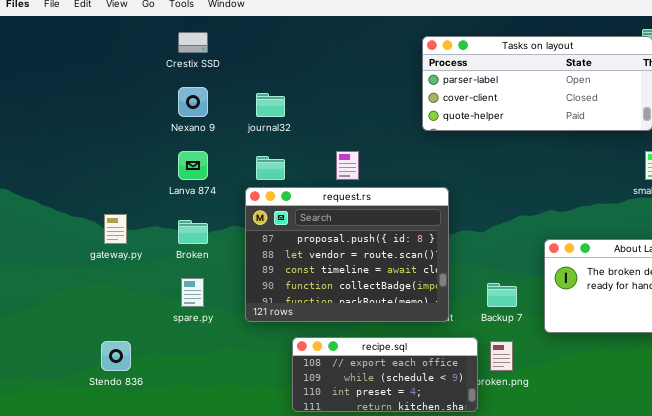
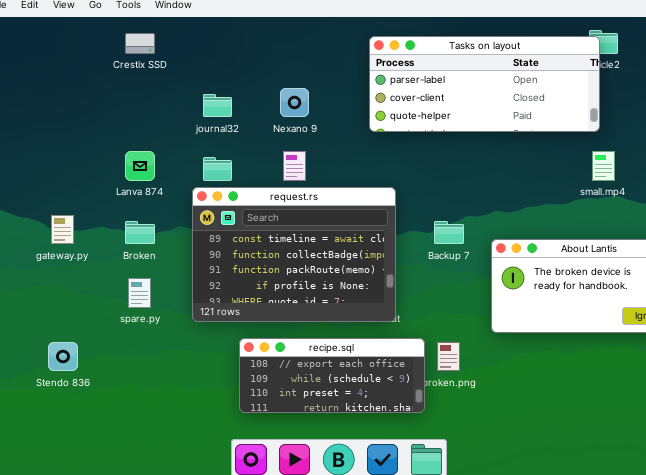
Nexano 9: [178,87,208,117] -> [280,88,309,117], moved
request.rs: [245,187,449,322] -> [192,187,396,322], scrolled down 2 rows
Backup 7: [487,283,517,307] -> [434,221,464,244], moved

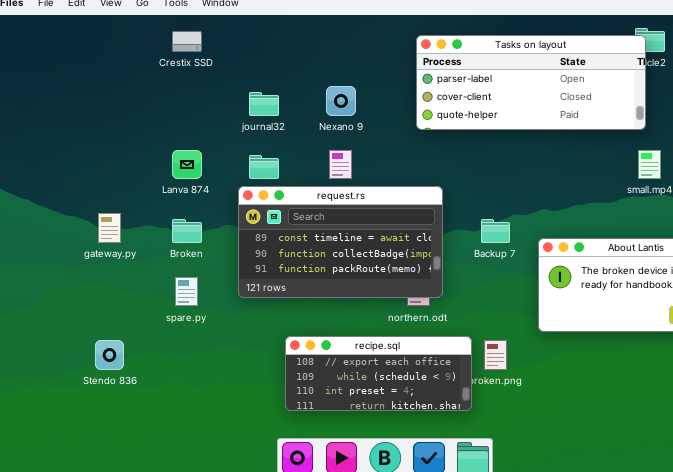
request.rs: [192,187,396,322] -> [238,186,443,298], resized

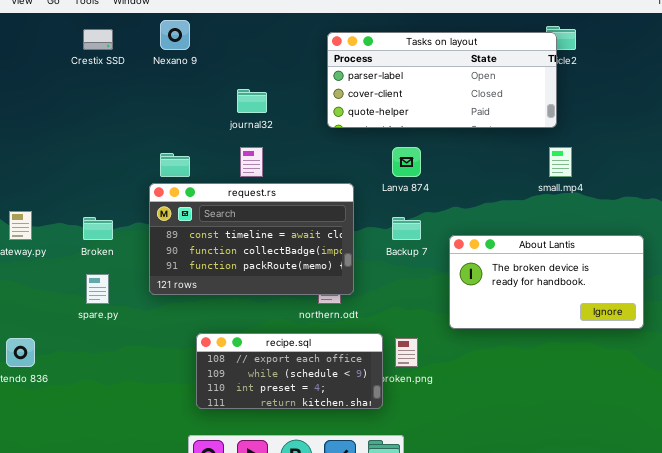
Nexano 9: [326,86,356,116] -> [160,20,190,50], moved
journal32: [249,92,279,116] -> [237,89,267,113], moved
Lanva 874: [172,150,202,179] -> [392,147,421,177], moved

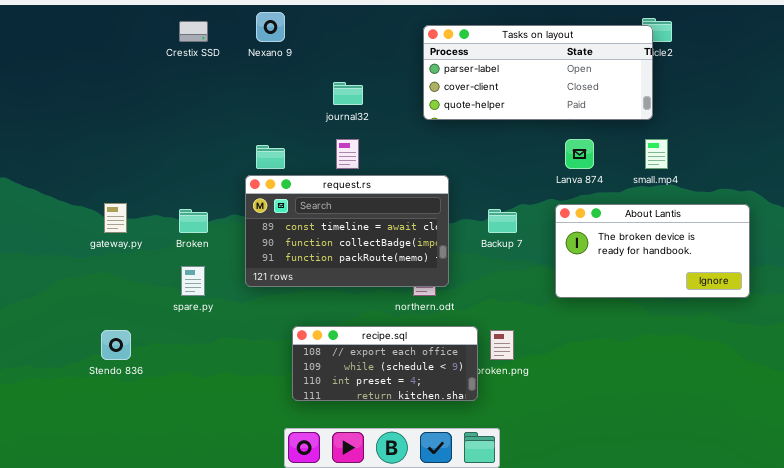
Lanva 874: [392,147,421,177] -> [565,139,594,169], moved
About Lantis: [449,235,644,329] -> [555,204,750,298], moved

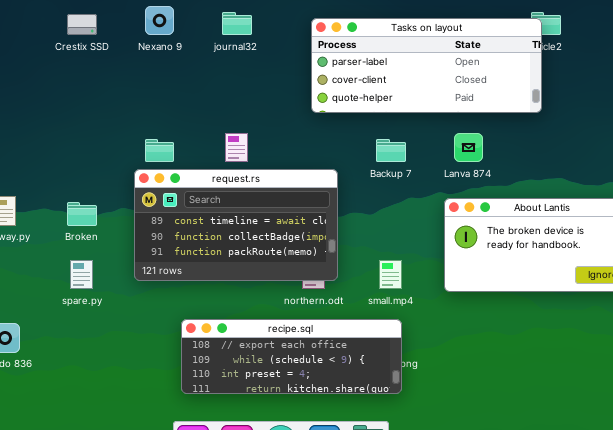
journal32: [333,82,363,105] -> [222,12,252,35], moved
small.mp4: [645,139,668,169] -> [379,260,402,289], moved
Backup 7: [488,209,517,233] -> [376,139,406,162], moved
recipe.sql: [292,326,478,401] -> [181,319,402,394], resized

